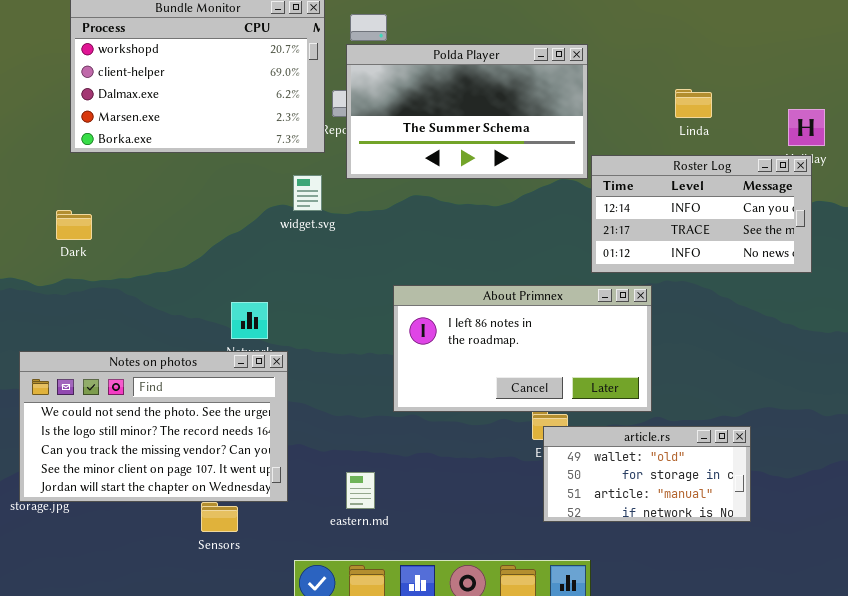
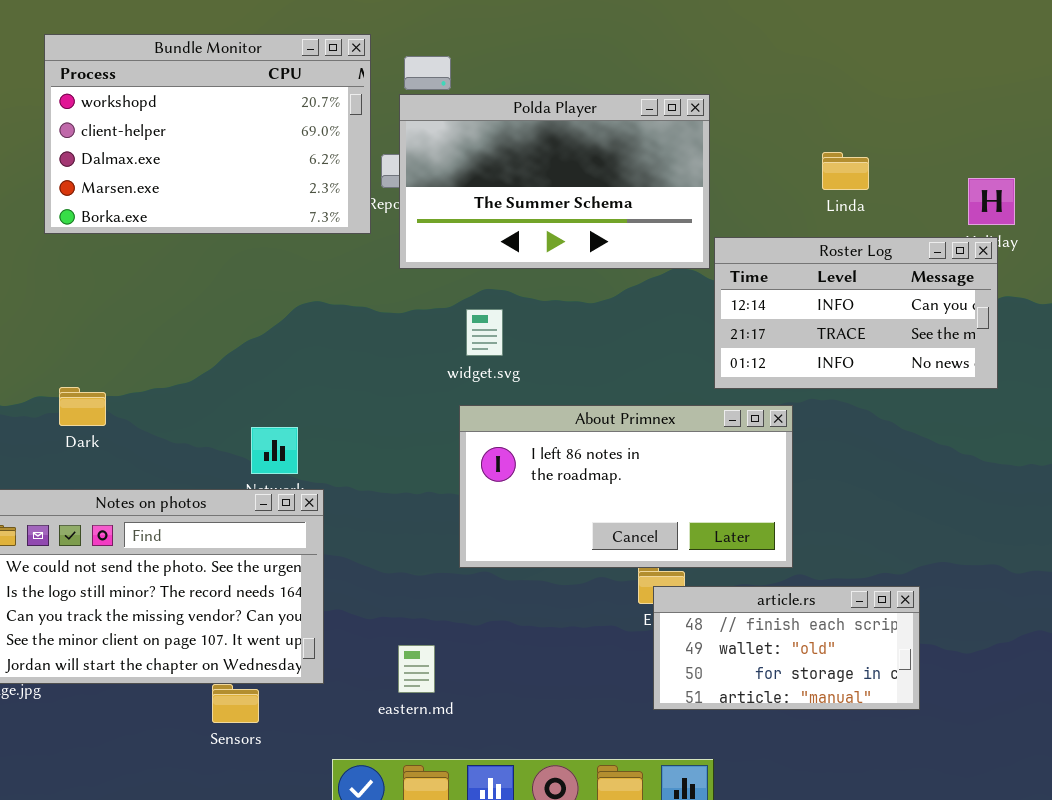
widget.svg: [293,175,322,211] -> [466,309,503,356], moved
Dark: [56,210,92,240] -> [59,387,106,426], moved
article.rs: [543,426,751,522] -> [653,586,920,710], scrolled up 1 row

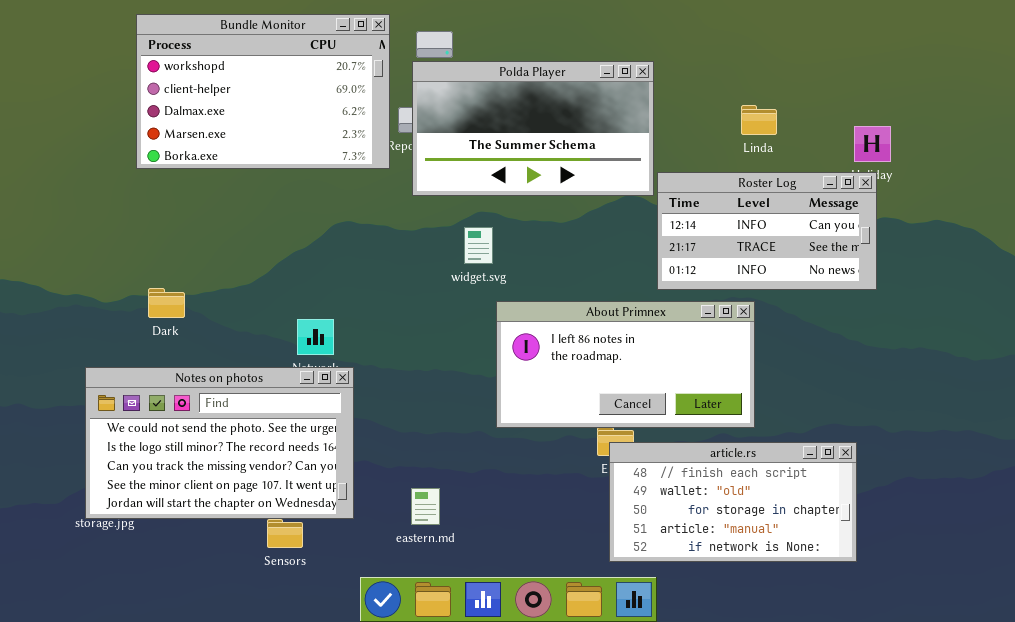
About Primnex: [459,405,793,568] -> [496,301,755,428], moved
article.rs: [653,586,920,710] -> [609,442,857,562], resized

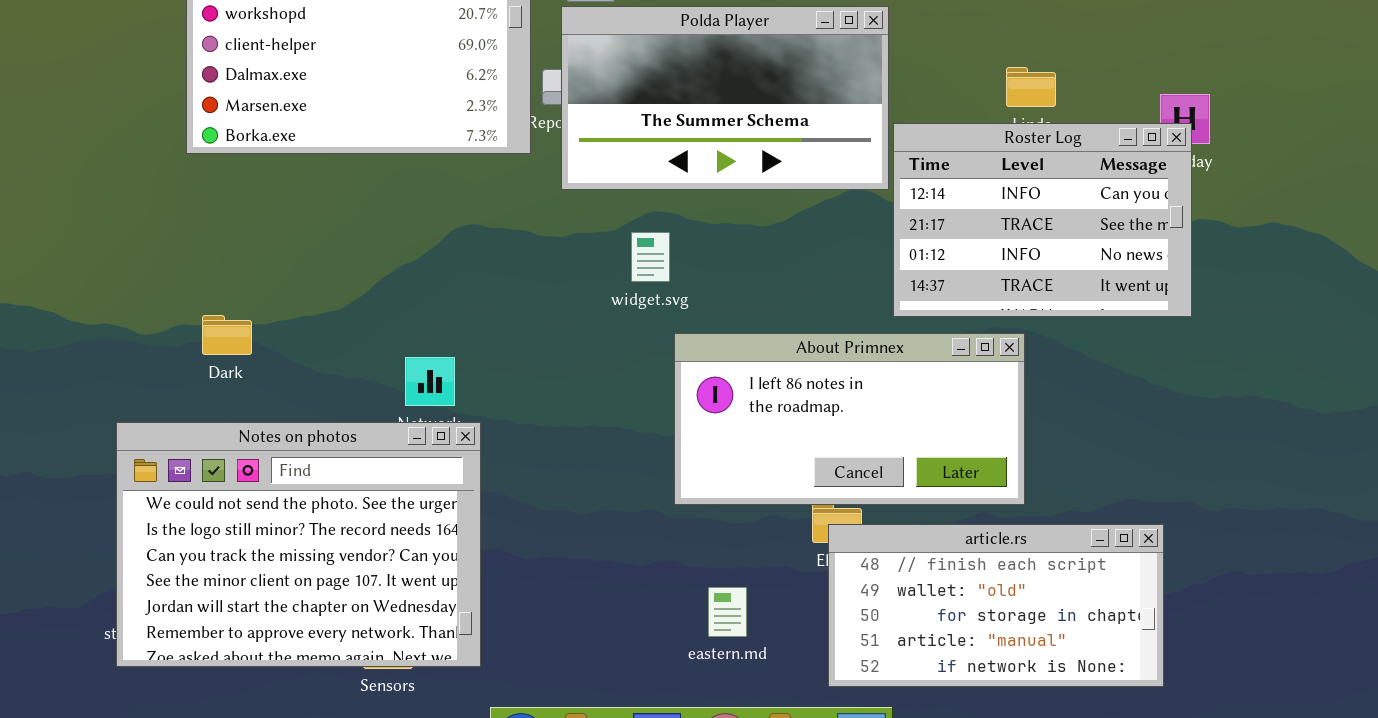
Roster Log: [657,172,877,290] -> [893,123,1192,317], resized
Notes on photos: [85,367,354,519] -> [116,422,481,667], resized
eastern.md: [411,488,440,525] -> [708,587,747,637], moved

